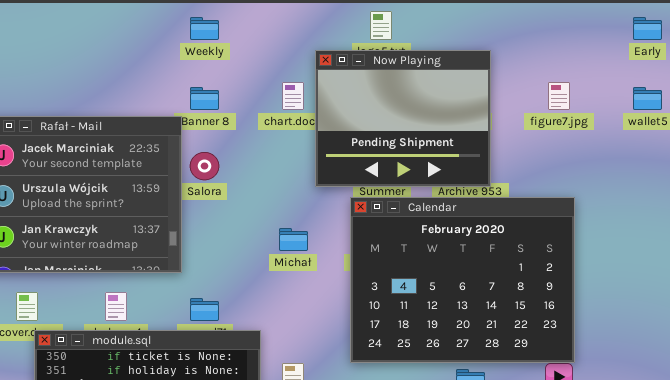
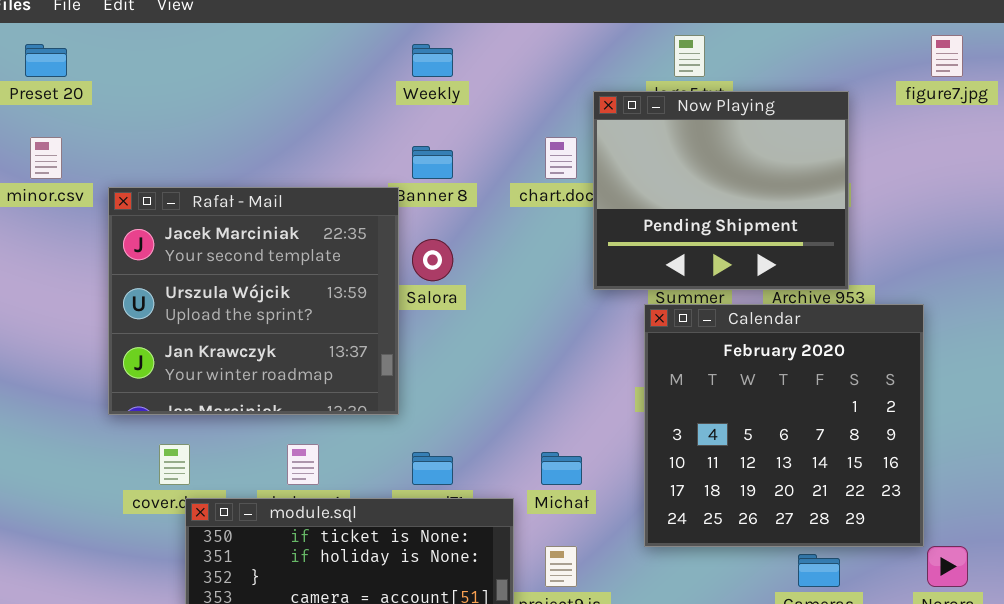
figure7.jpg: [548,82,570,110] -> [931,35,963,77], moved
Calendar: [350,197,575,363] -> [644,304,924,547], resized
Michał: [279,228,308,251] -> [541,452,582,485], moved

